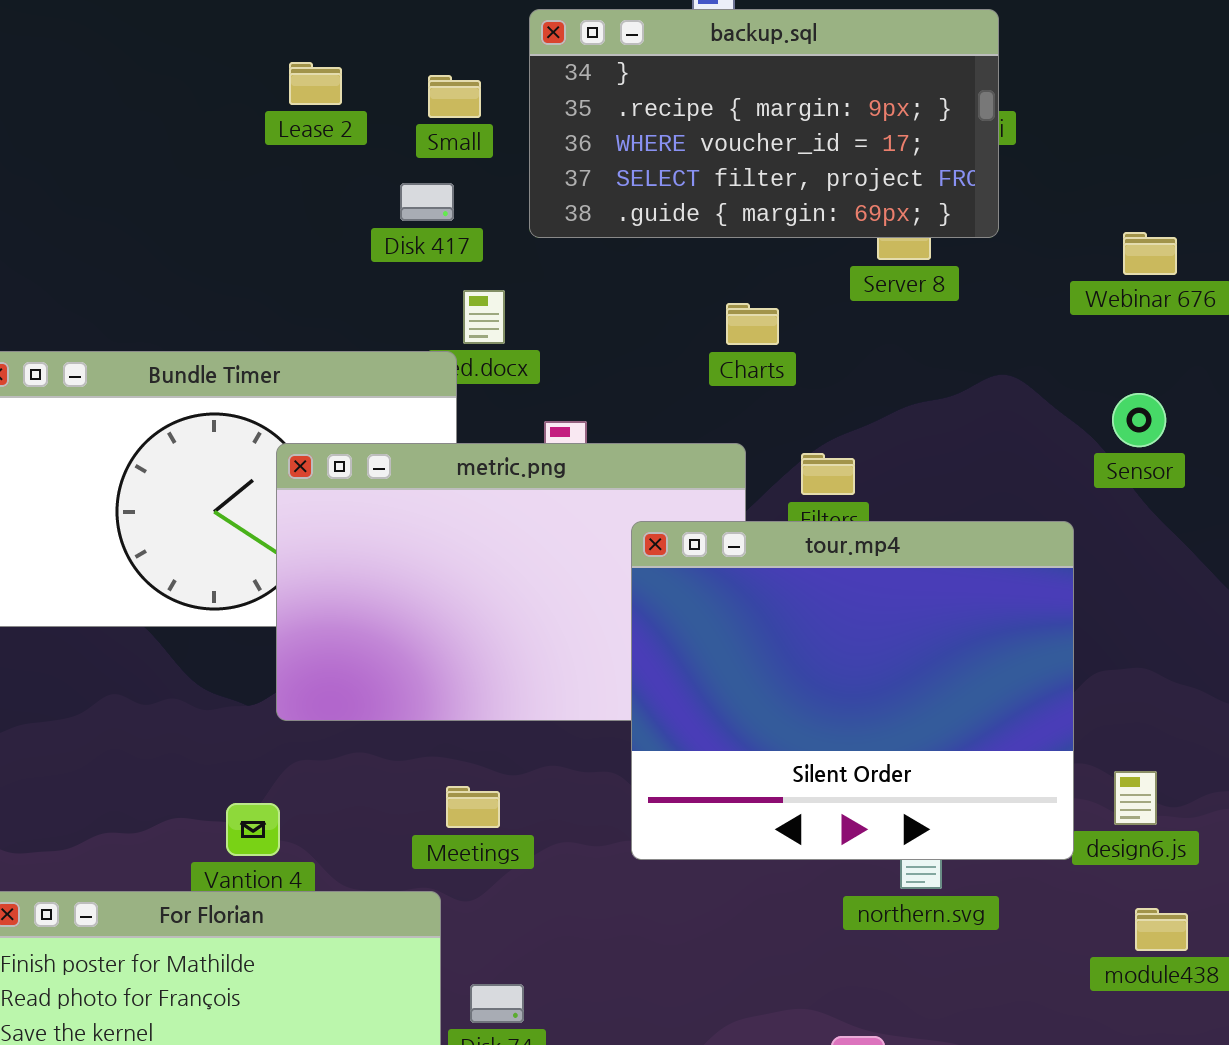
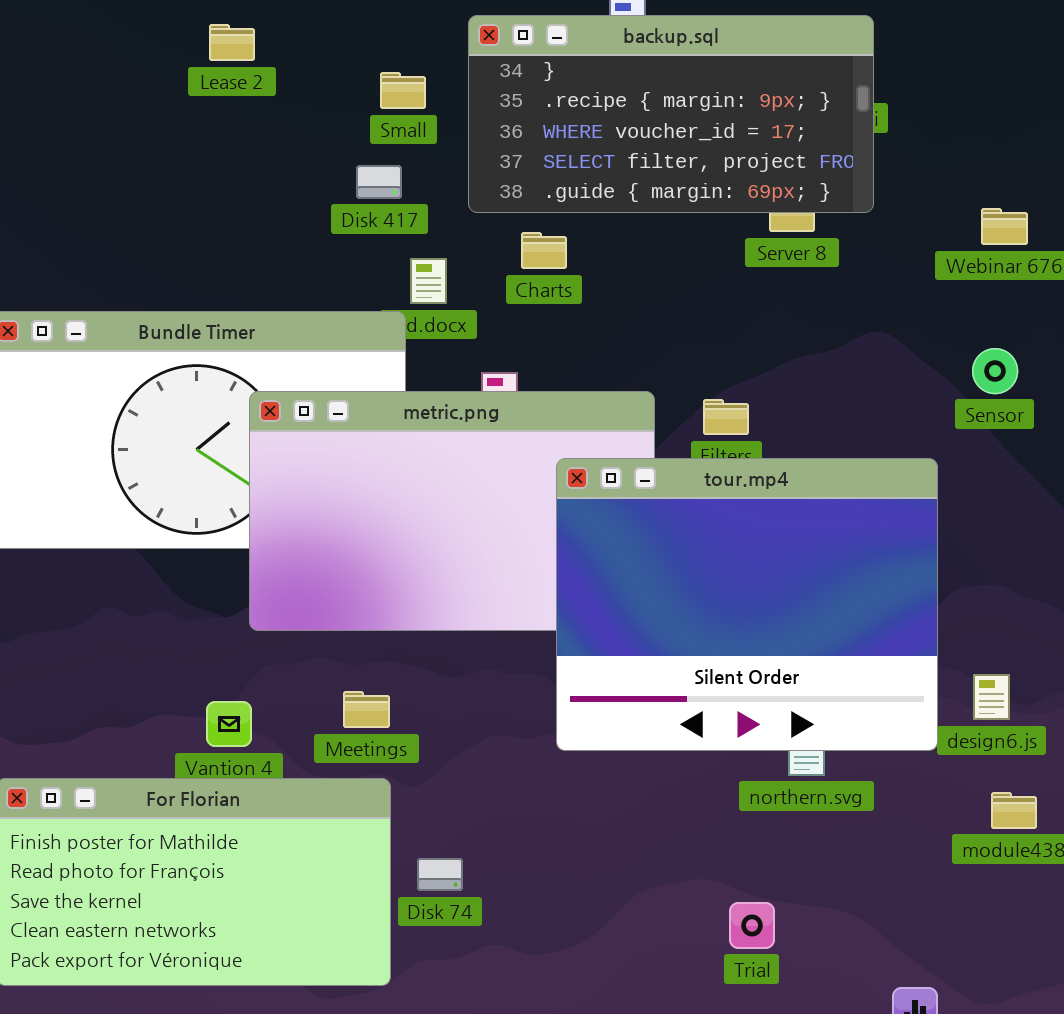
Lease 2: [289,62,342,105] -> [209,24,255,61], moved
Charts: [726,303,779,345] -> [521,232,567,269], moved
Meetings: [446,786,500,828] -> [343,691,390,728], moved

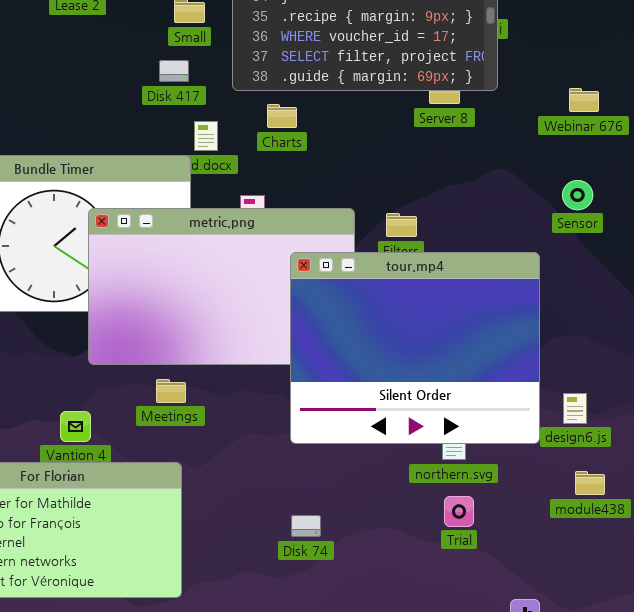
Meetings: [343,691,390,728] -> [156,379,186,403], moved
Disk 74: [417,858,463,891] -> [291,515,321,537], moved
Trial: [729,902,775,949] -> [444,496,474,527], moved

